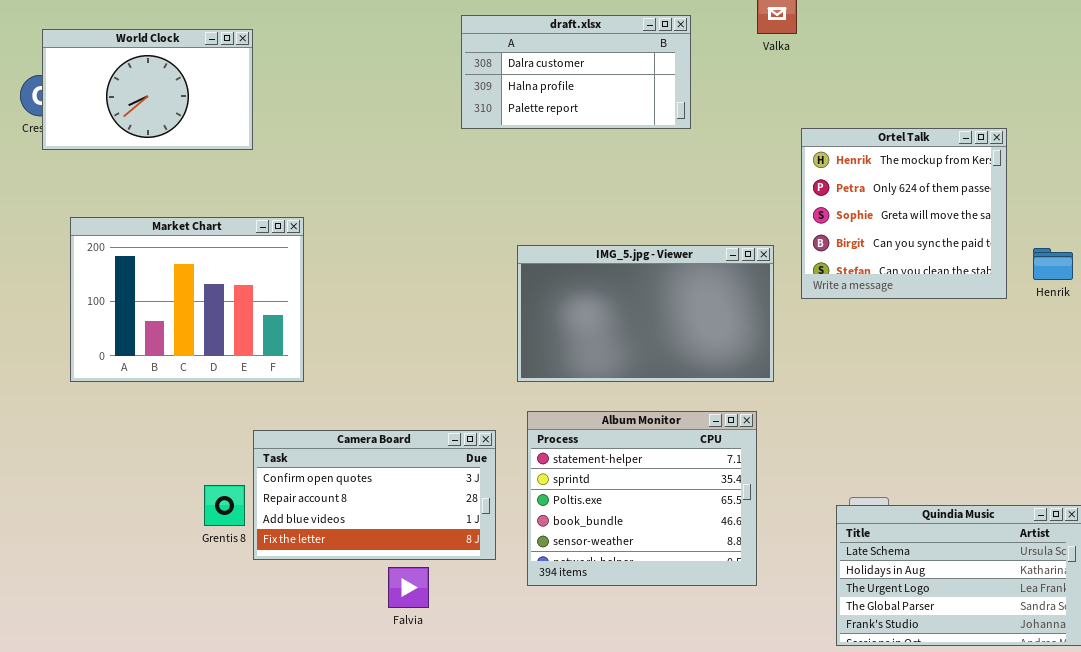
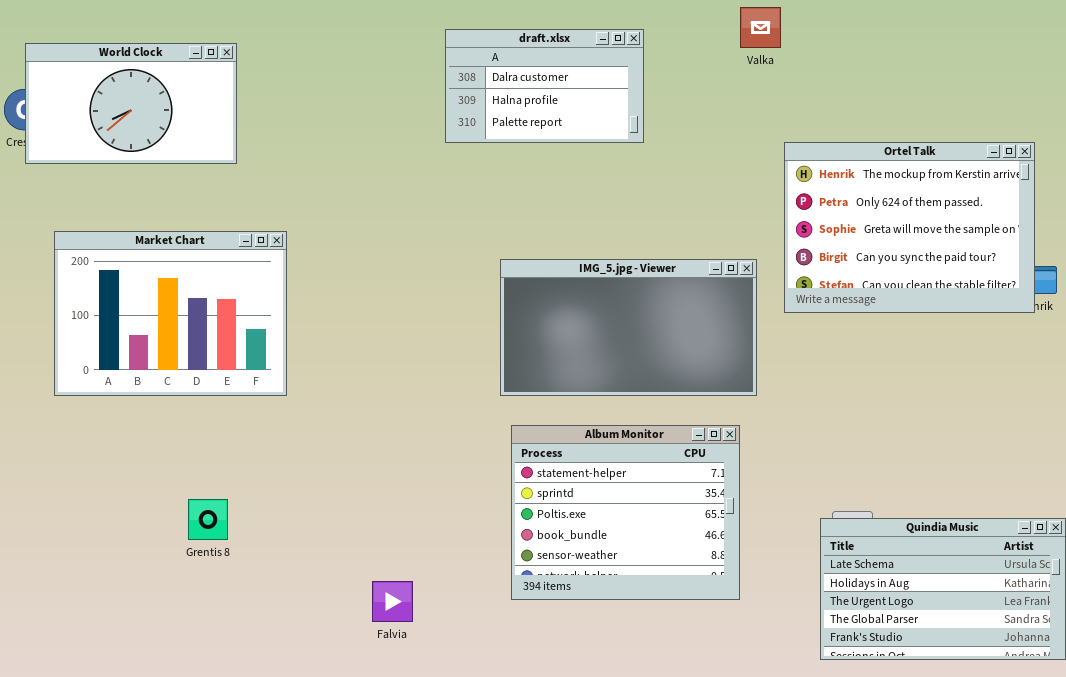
draft.xlsx: [461,15,691,129] -> [445,29,644,143], resized
Ortel Talk: [801,128,1007,299] -> [784,142,1035,313], resized
Camera Board: [253,430,496,560] -> none, closed

